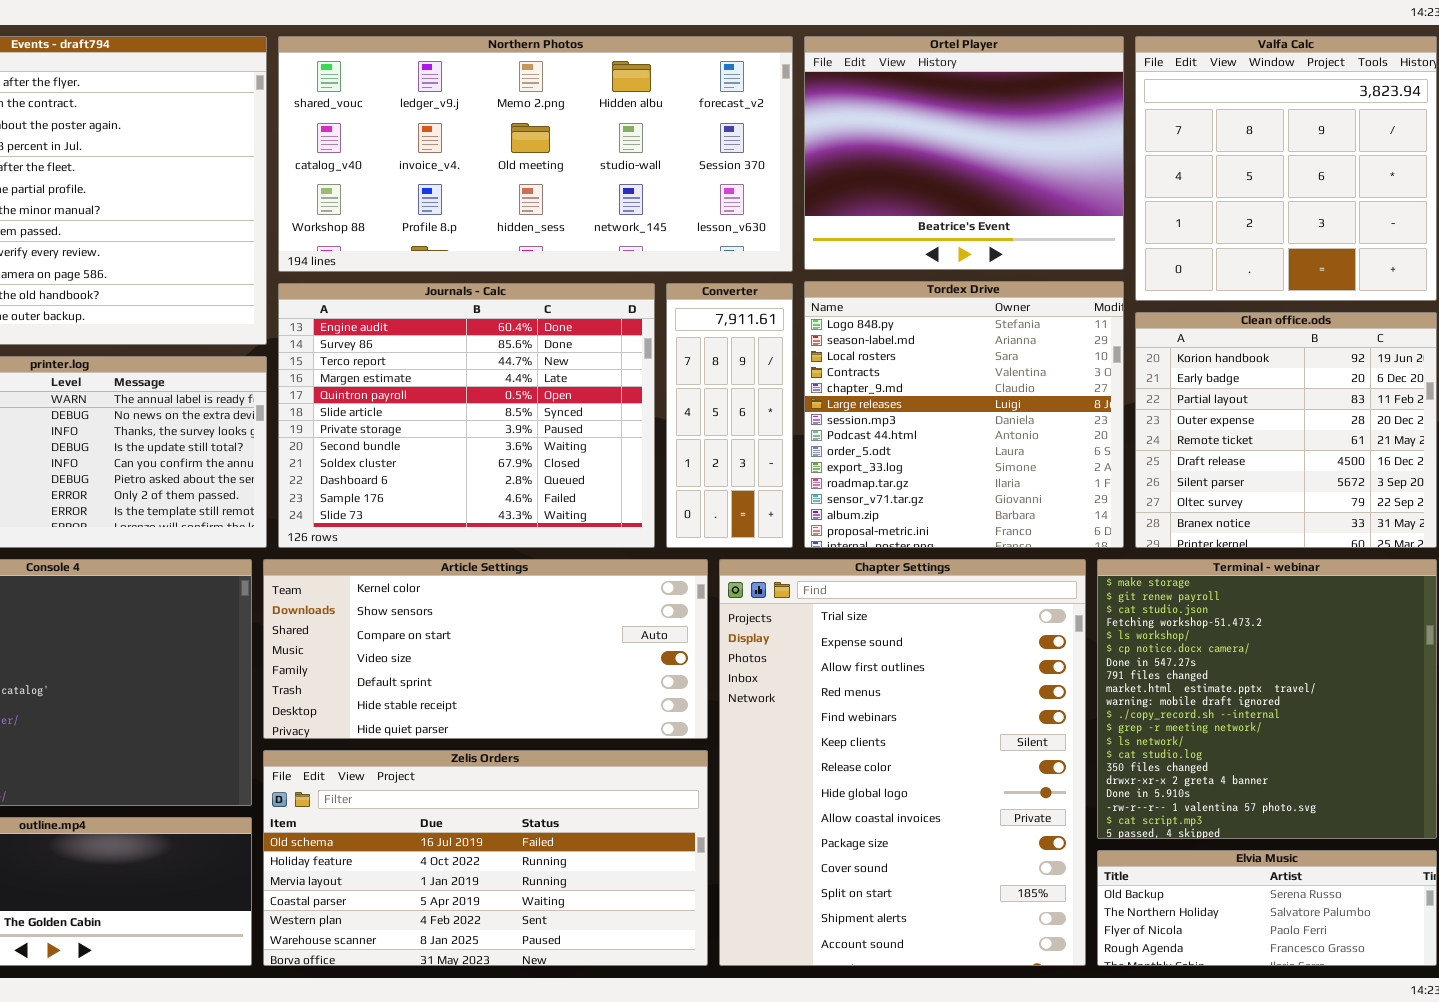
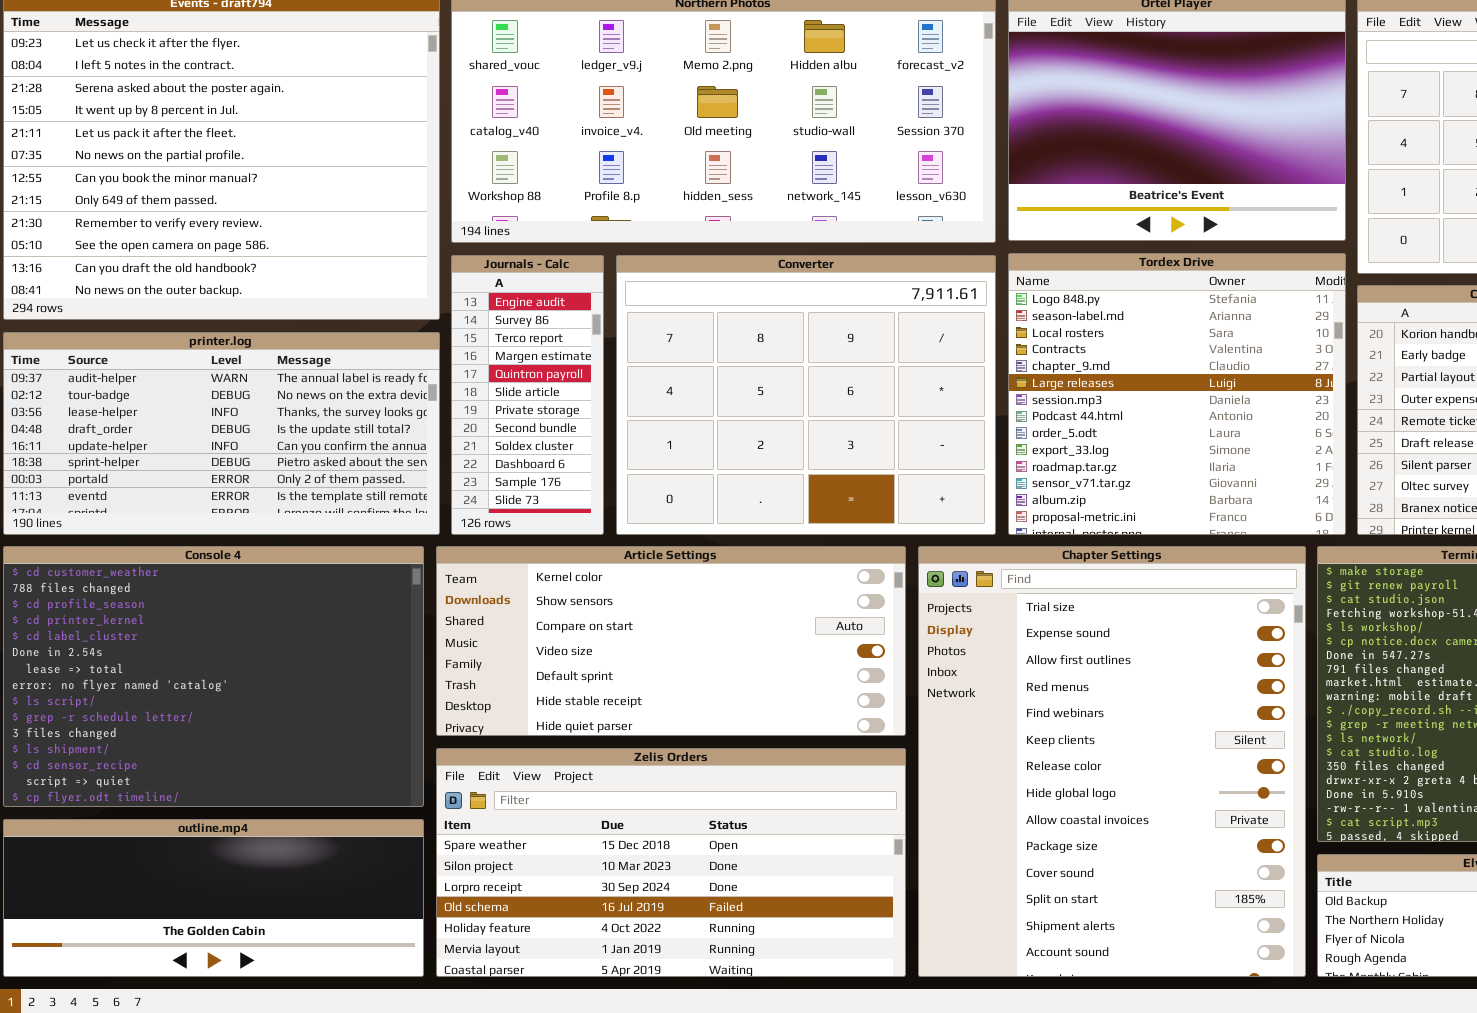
Journals - Calc: [278,283,655,548] -> [451,255,604,535], resized
Converter: [666,283,793,548] -> [616,255,996,535], resized
Zelis Orders: [263,750,708,966] -> [436,748,906,977], scrolled up 3 rows

